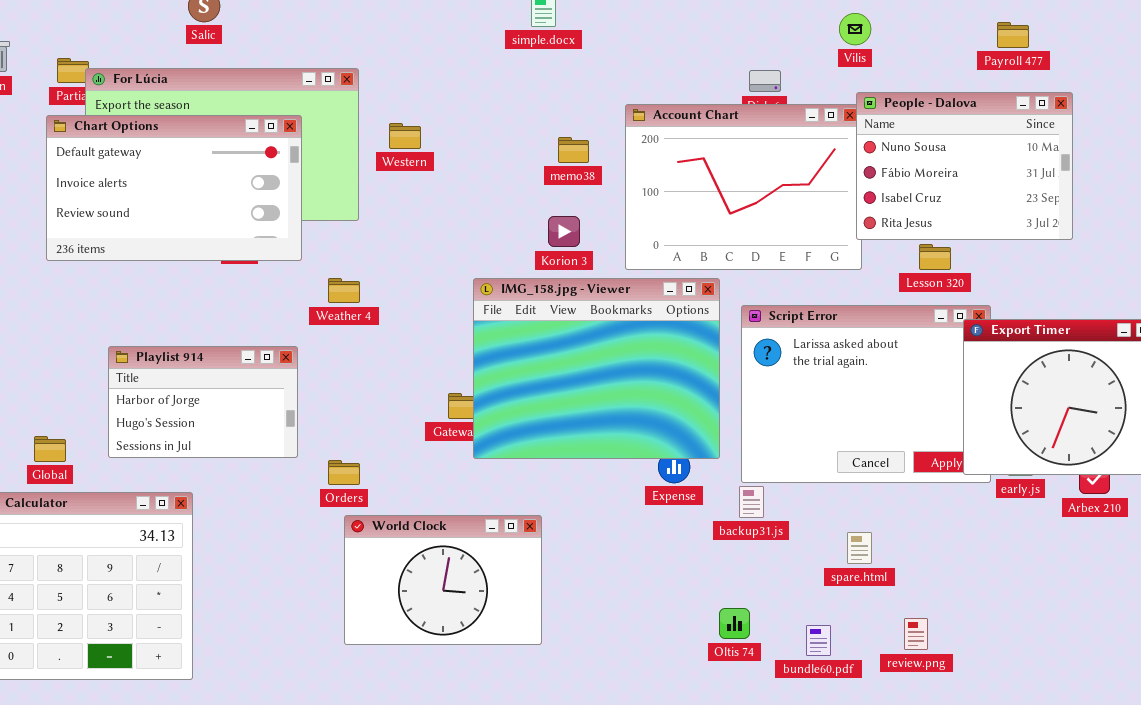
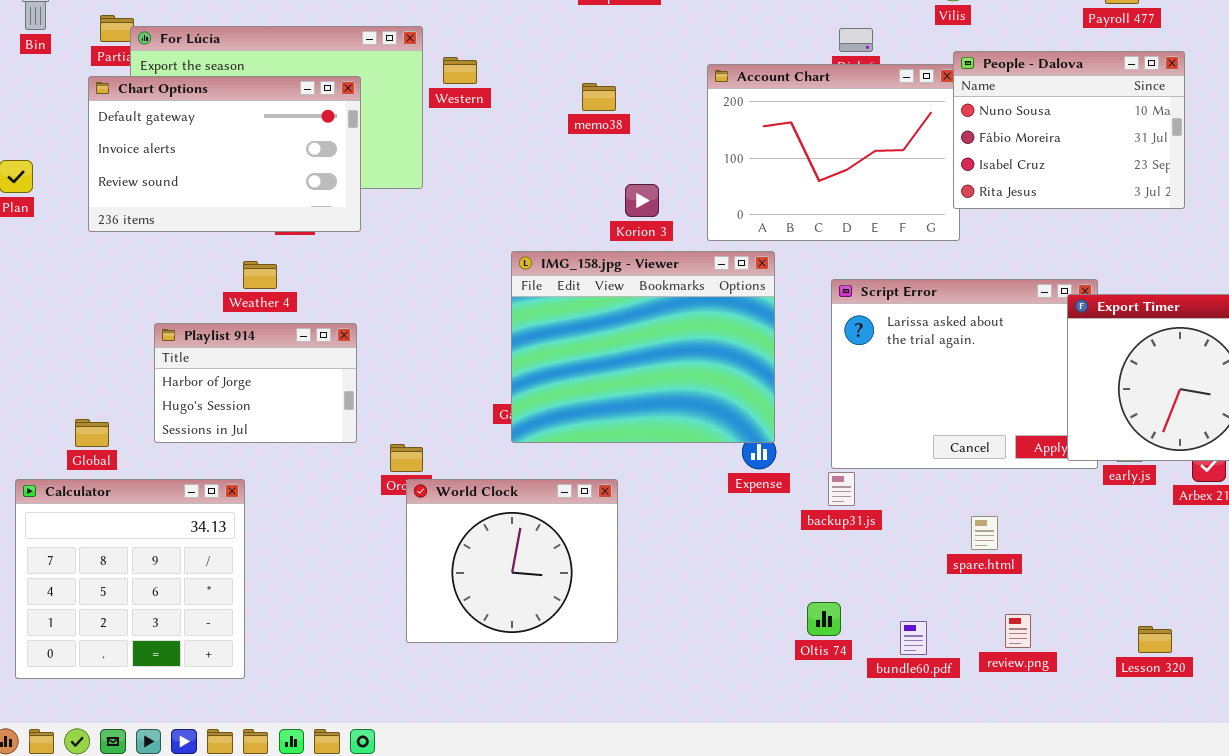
Western: [389,123,421,149] -> [443,57,477,84], moved
memo38: [558,137,589,163] -> [582,83,616,111], moved
Lesson 320: [919,244,951,270] -> [1138,626,1172,653], moved
Weather 4: [328,278,360,303] -> [243,261,277,289], moved
IMG_158.jpg - Viewer: [473,278,720,459] -> [511,251,775,443], moved
World Clock: [344,515,542,645] -> [406,479,618,643], resized
spare.html: [847,532,872,564] -> [971,516,998,550], moved

